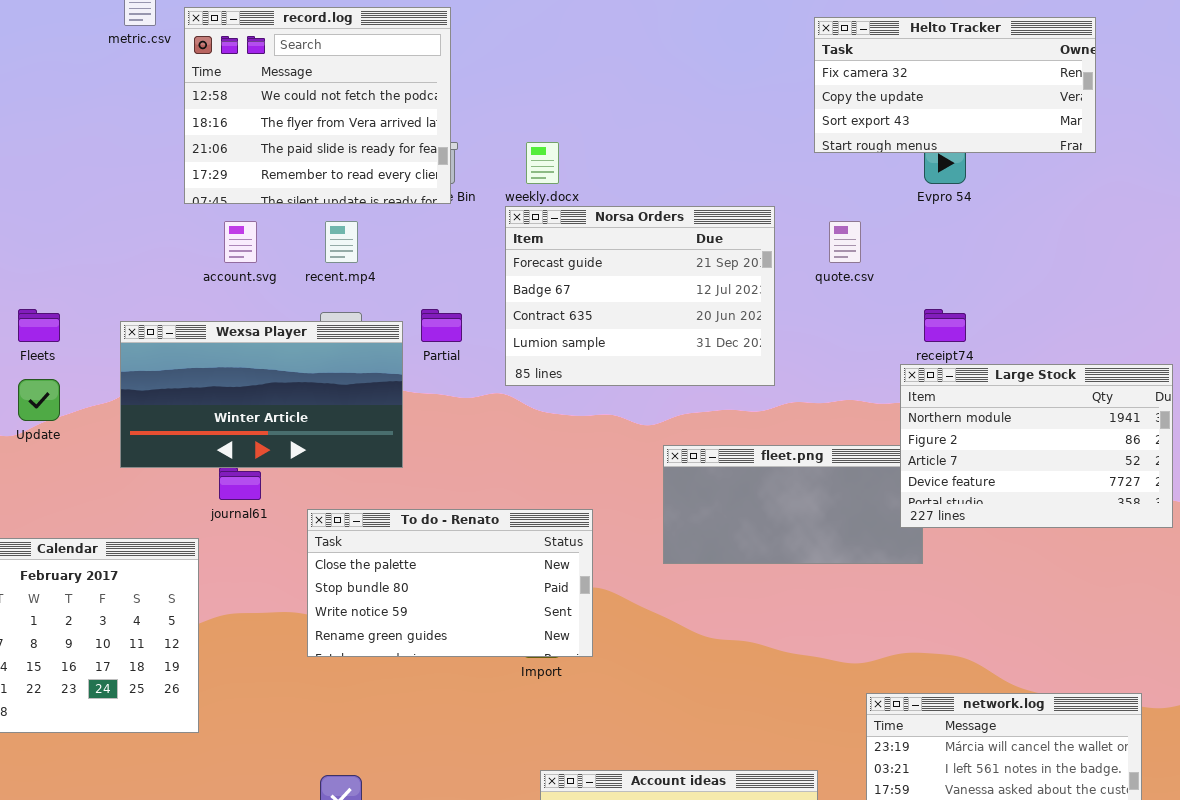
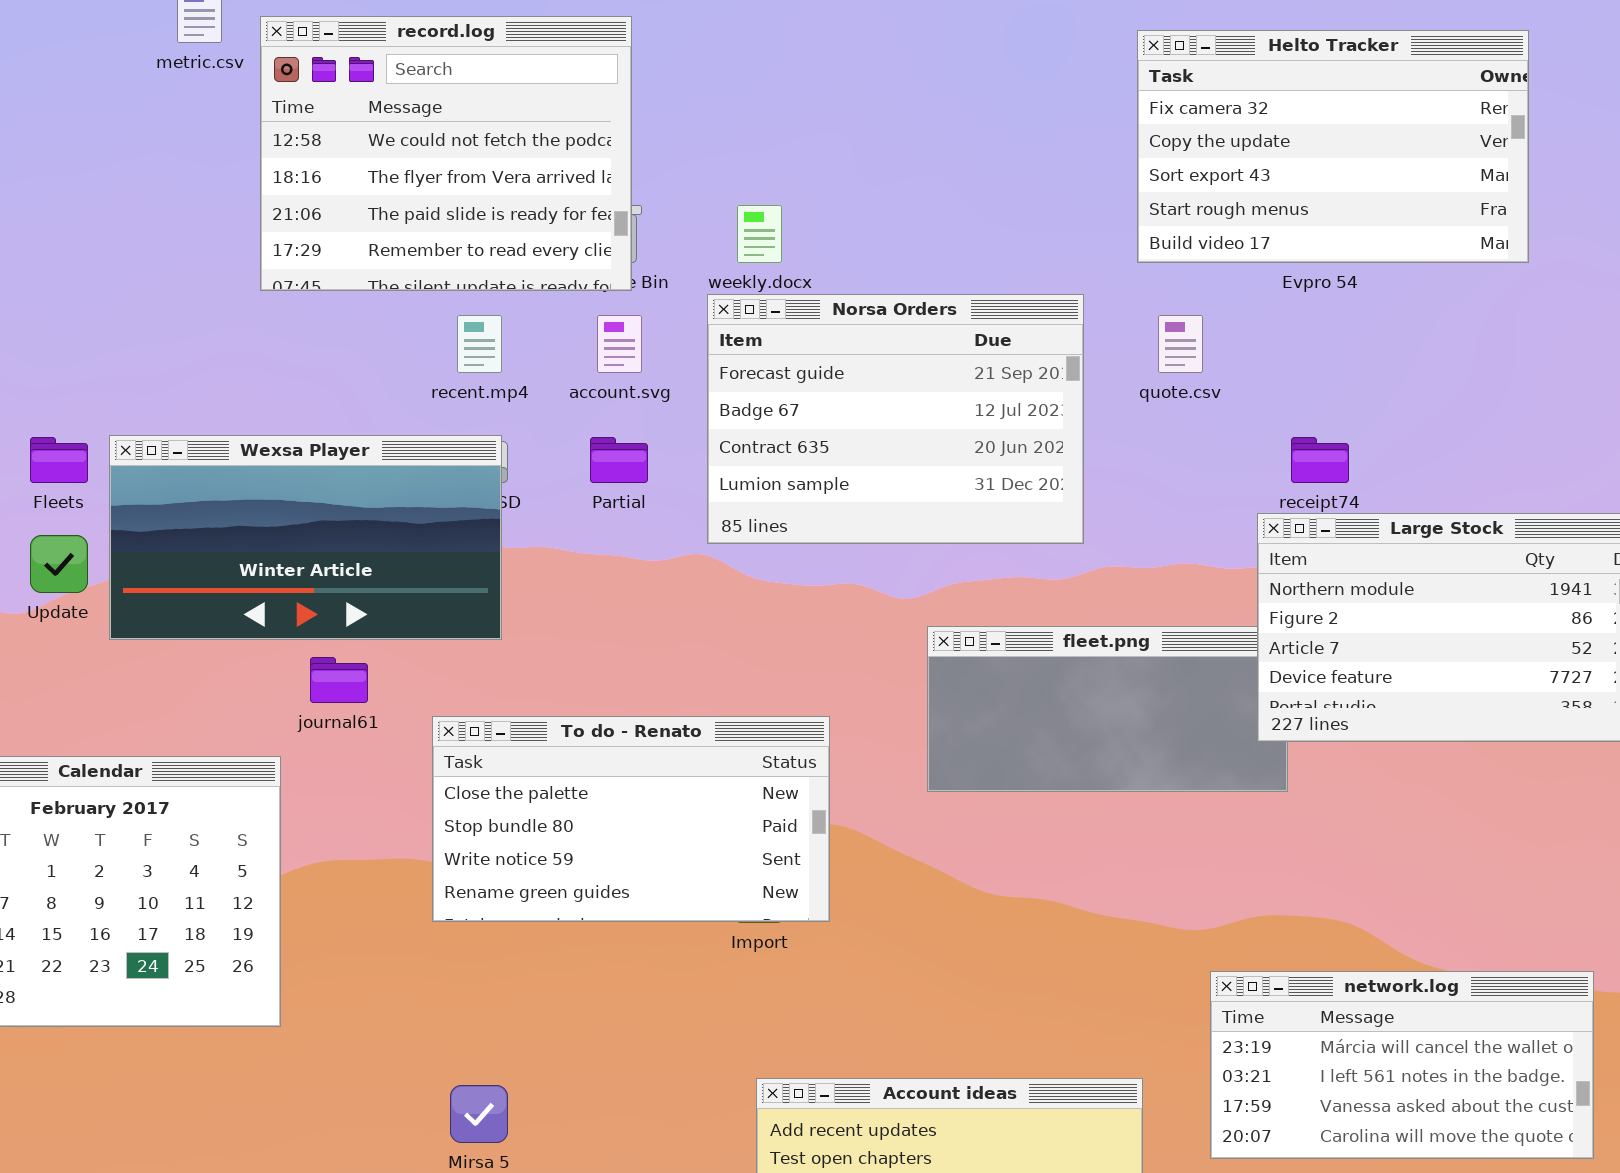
Helto Tracker: [814,17,1096,153] -> [1137,30,1529,263], resized
account.svg: [224,221,257,263] -> [597,315,642,373], moved
Wexsa Player: [120,321,403,468] -> [109,435,502,640], moved

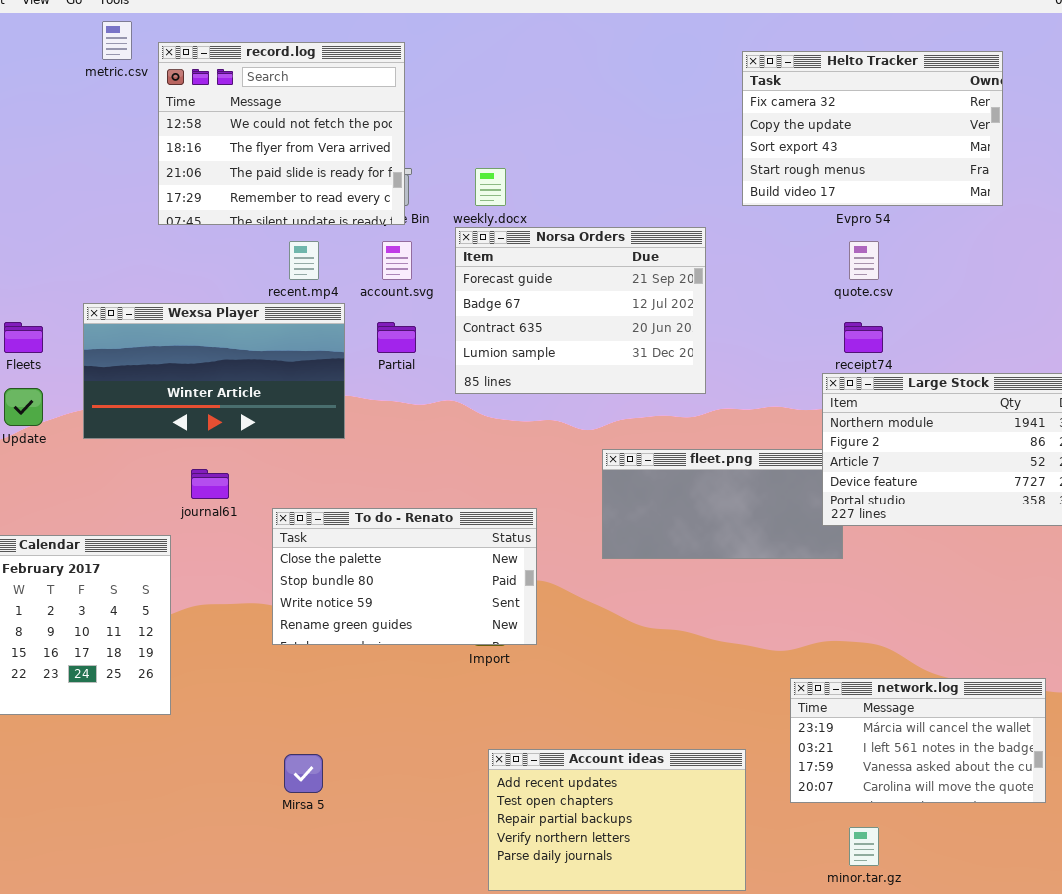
quote.csv: [1158,315,1203,373] -> [849,241,879,280], moved
Wexsa Player: [109,435,502,640] -> [83,303,345,439], moved

